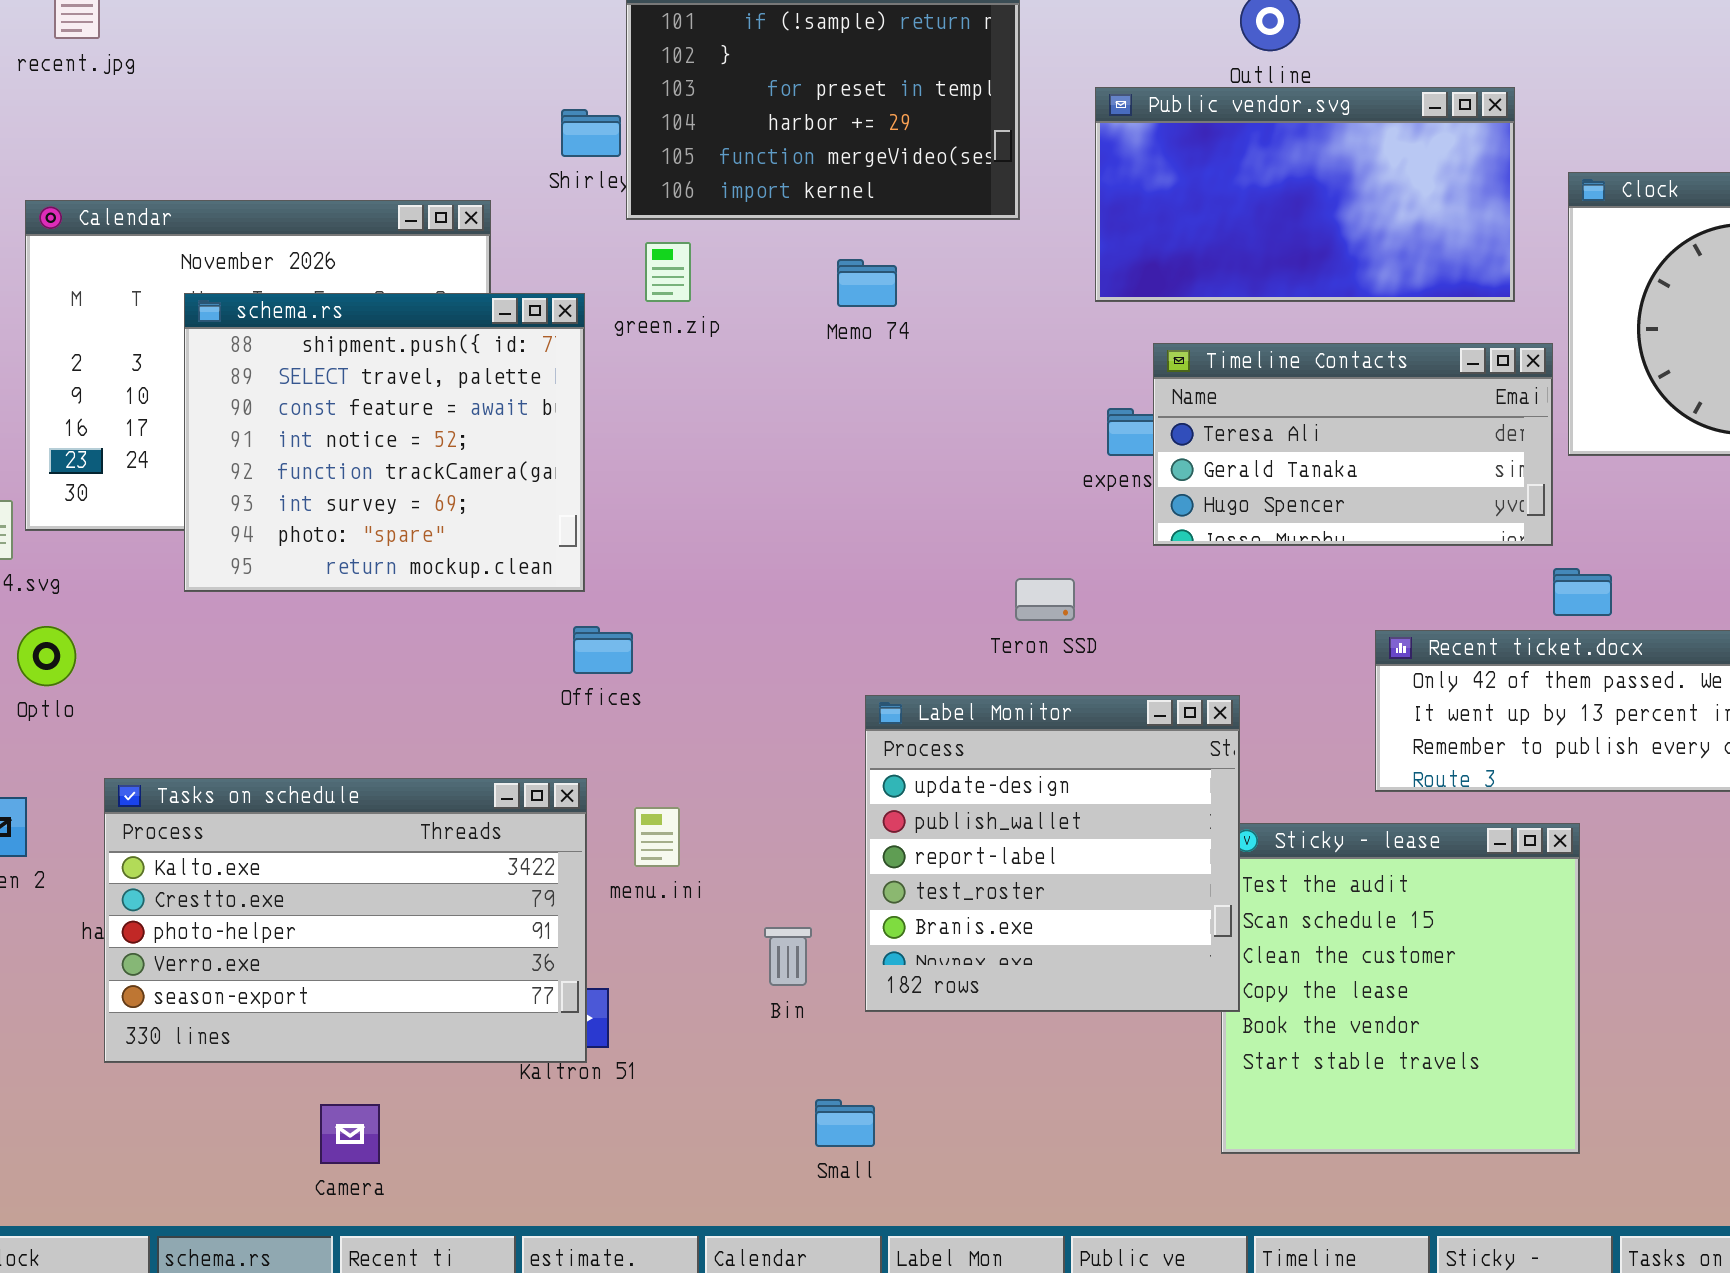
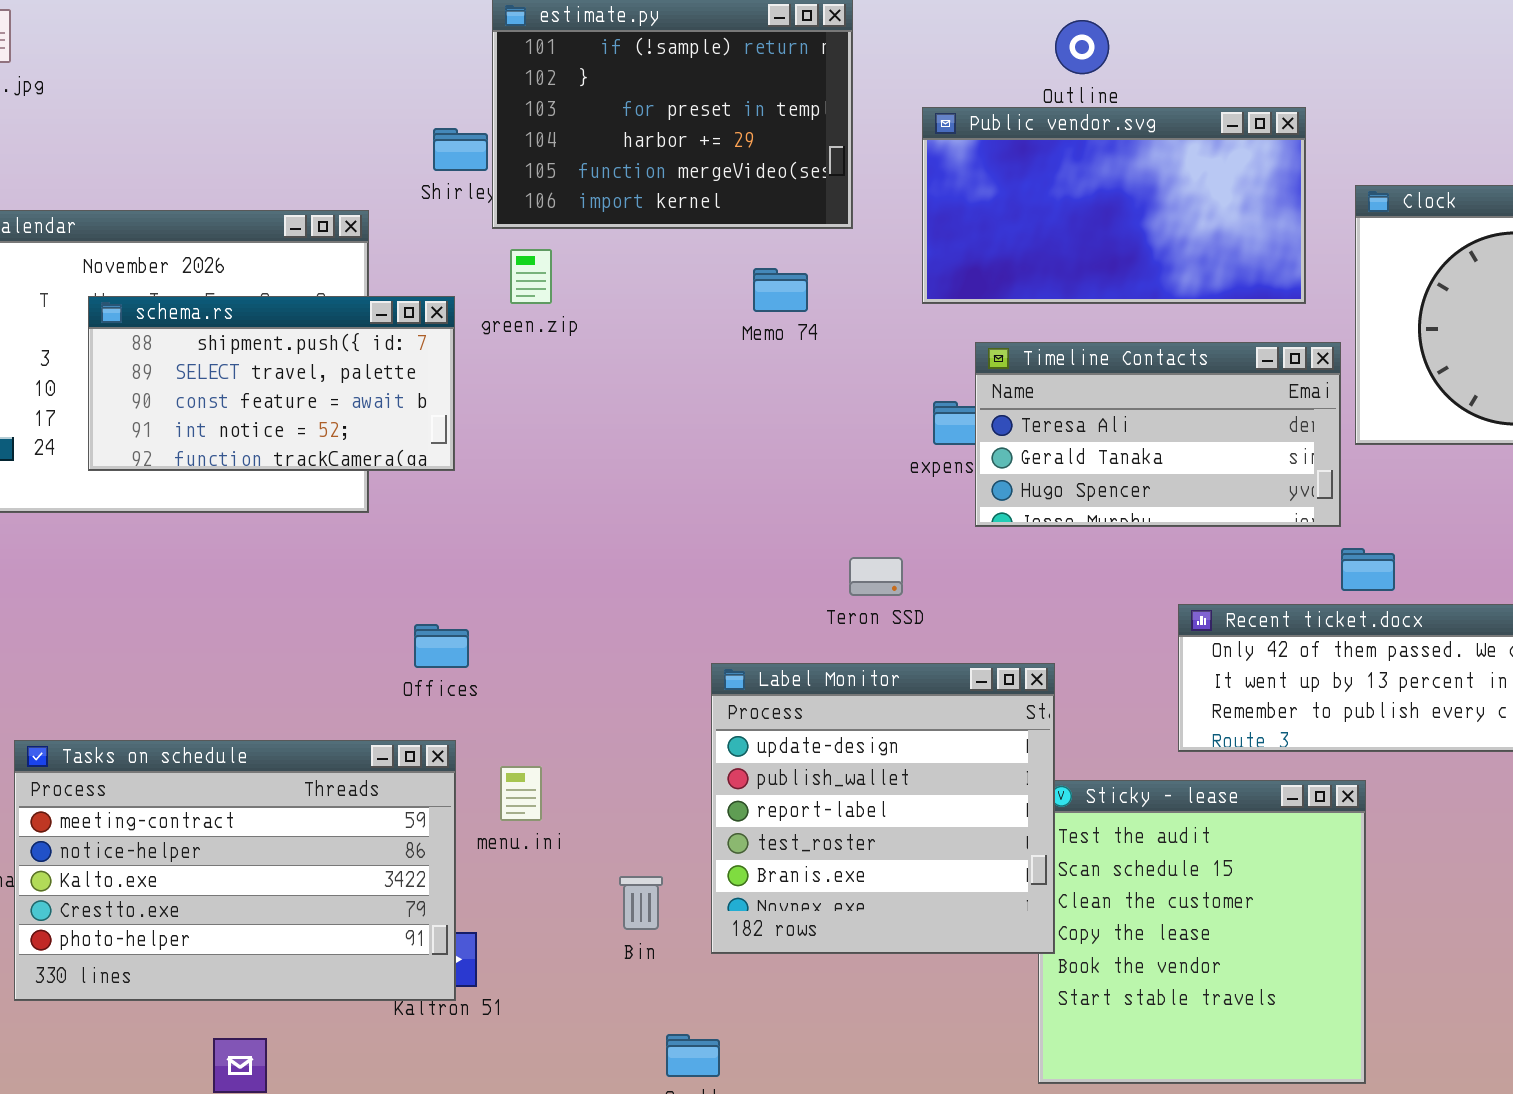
Memo 74: [837,259,897,307] -> [753,268,808,312], moved
schema.rs: [184,293,585,592] -> [88,296,455,471], resized
Offices: [573,626,633,674] -> [414,624,469,668], moved
Tasks on schedule: [104,778,587,1063] -> [14,740,456,1001], scrolled up 2 rows

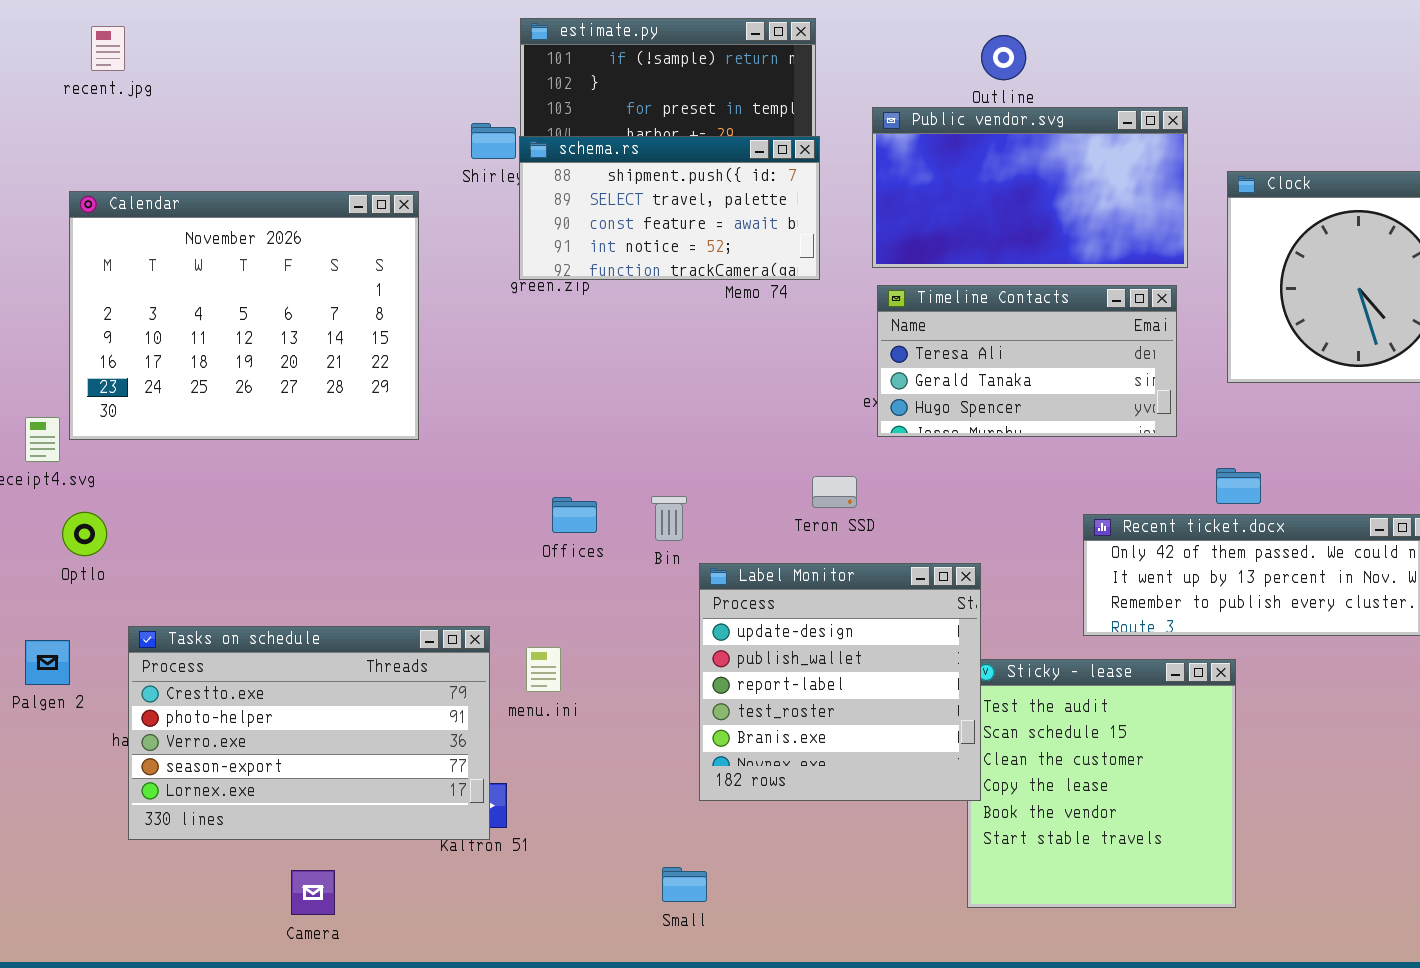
schema.rs: [88,296,455,471] -> [519,136,820,280], moved
Timeline Contacts: [975,342,1341,527] -> [877,285,1177,437], moved
Offices: [414,624,469,668] -> [552,497,597,533], moved
Tasks on schedule: [14,740,456,1001] -> [128,626,490,840], scrolled down 3 rows
Bin: [619,876,663,930] -> [651,496,687,541], moved

